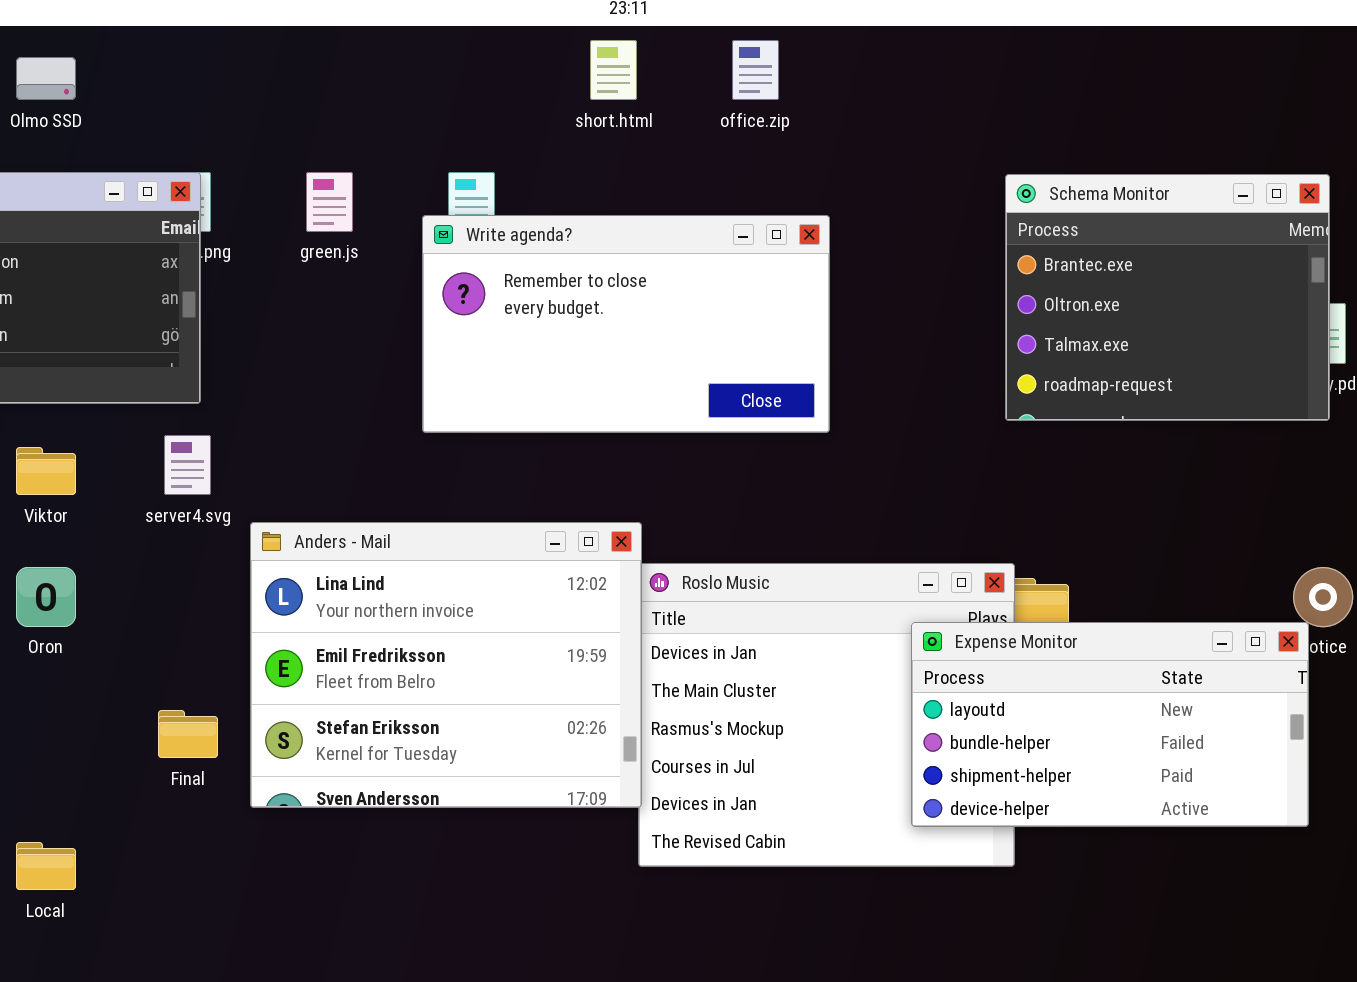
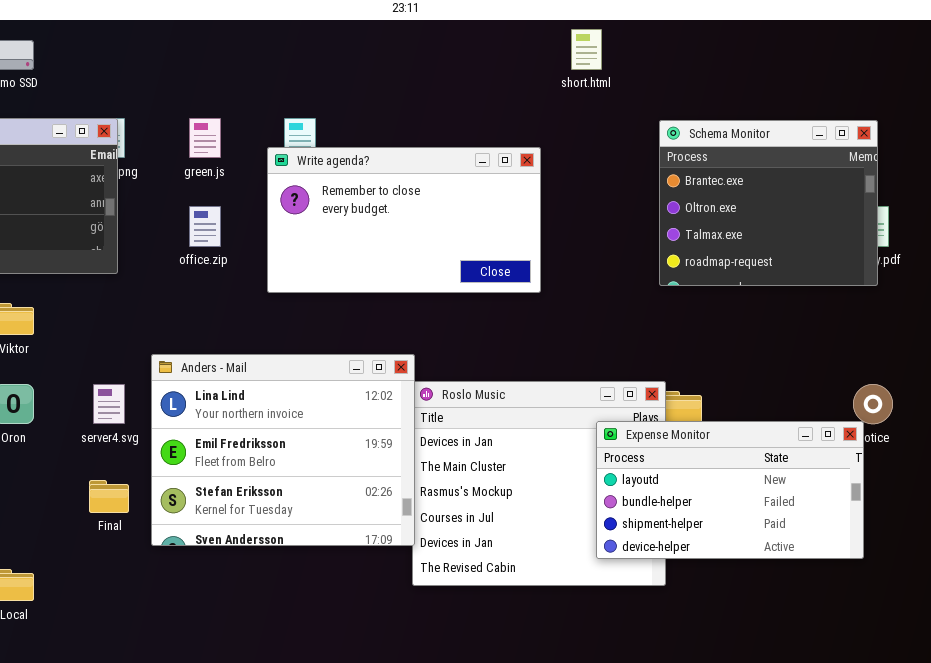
short.html: [590,40,637,100] -> [571,29,602,70], moved
office.zip: [732,40,779,100] -> [189,206,221,247], moved
server4.svg: [164,435,211,495] -> [93,384,125,424], moved

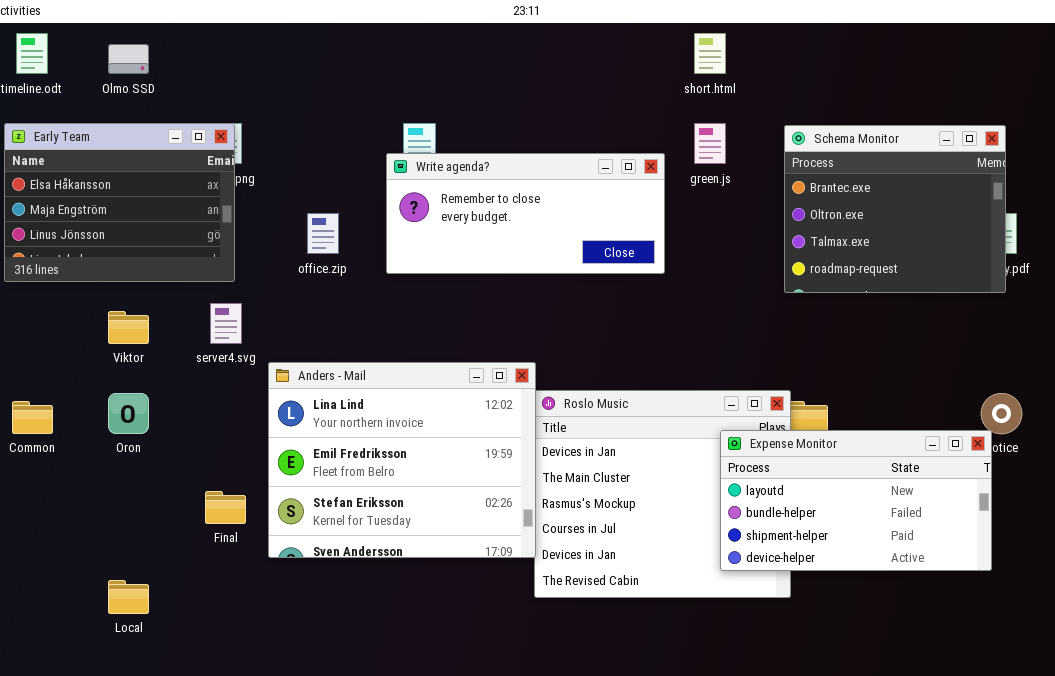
green.js: [189,118,221,158] -> [694,123,726,164], moved
Write agenda?: [267,147,541,293] -> [386,153,665,274], resized
server4.svg: [93,384,125,424] -> [210,303,242,344], moved

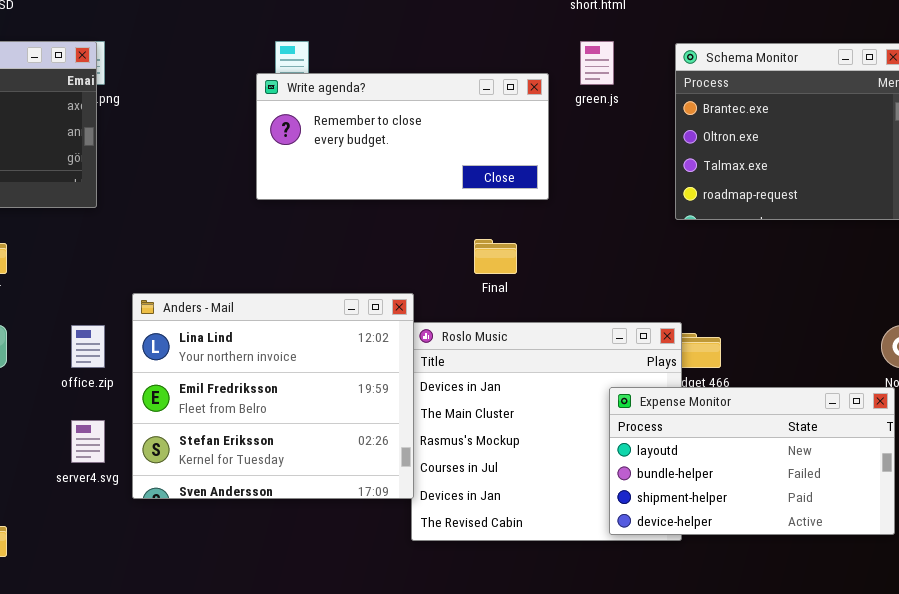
office.zip: [307,213,339,254] -> [71,325,105,368], moved
server4.svg: [210,303,242,344] -> [71,420,105,463], moved
Expense Monitor: [720,430,992,571] -> [609,387,895,535], moved
Final: [205,491,246,524] -> [474,239,517,274], moved

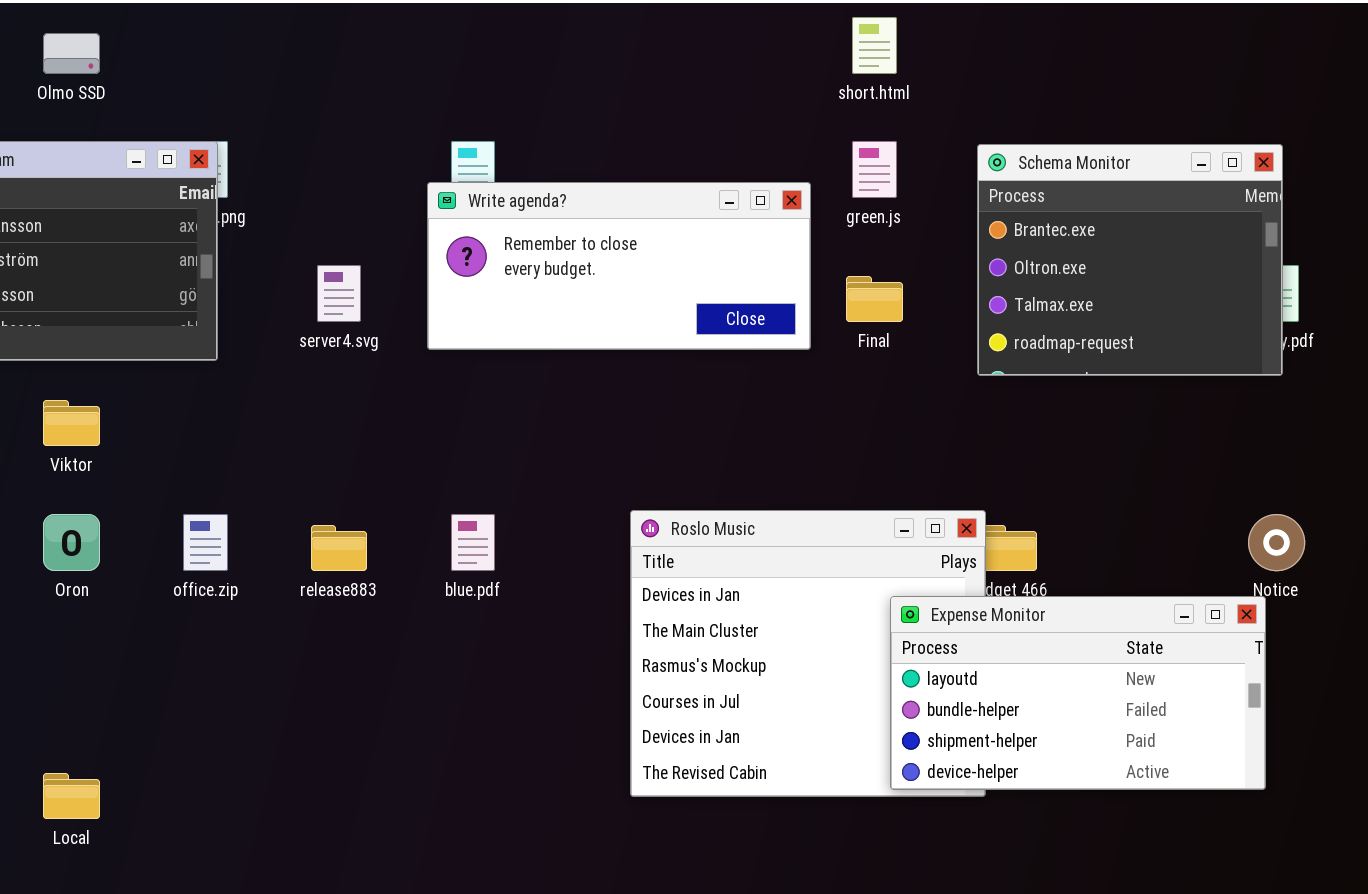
Final: [474,239,517,274] -> [846,276,903,322], moved
Anders - Mail: [132,293,414,499] -> none, closed
server4.svg: [71,420,105,463] -> [317,265,361,322], moved

